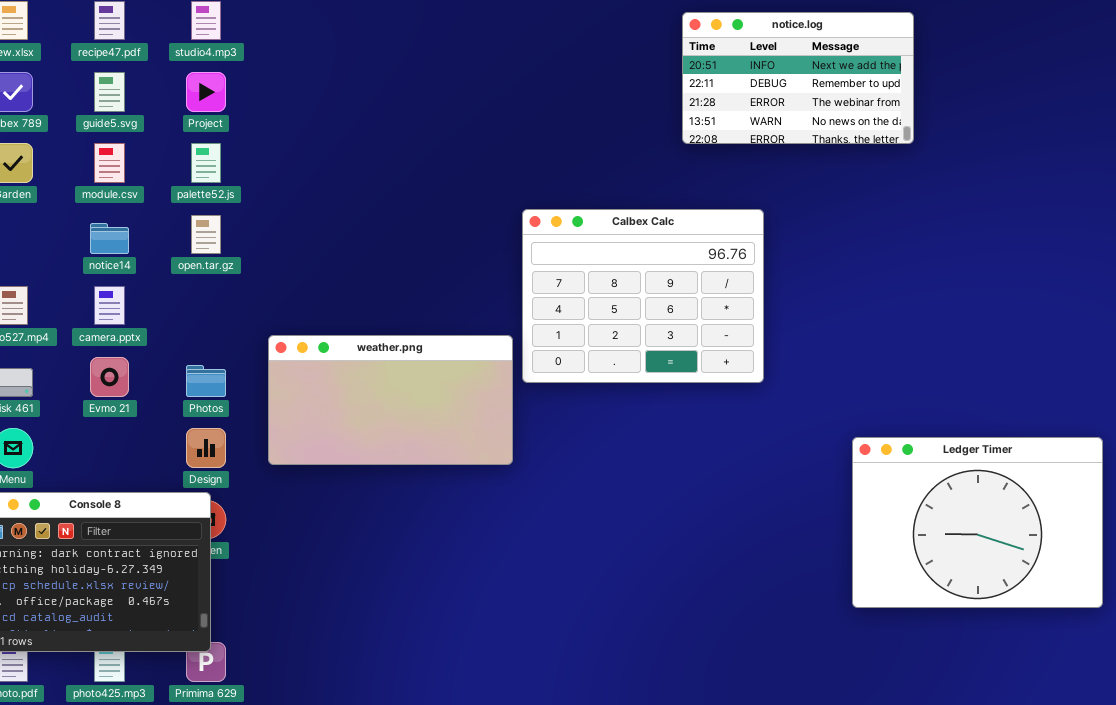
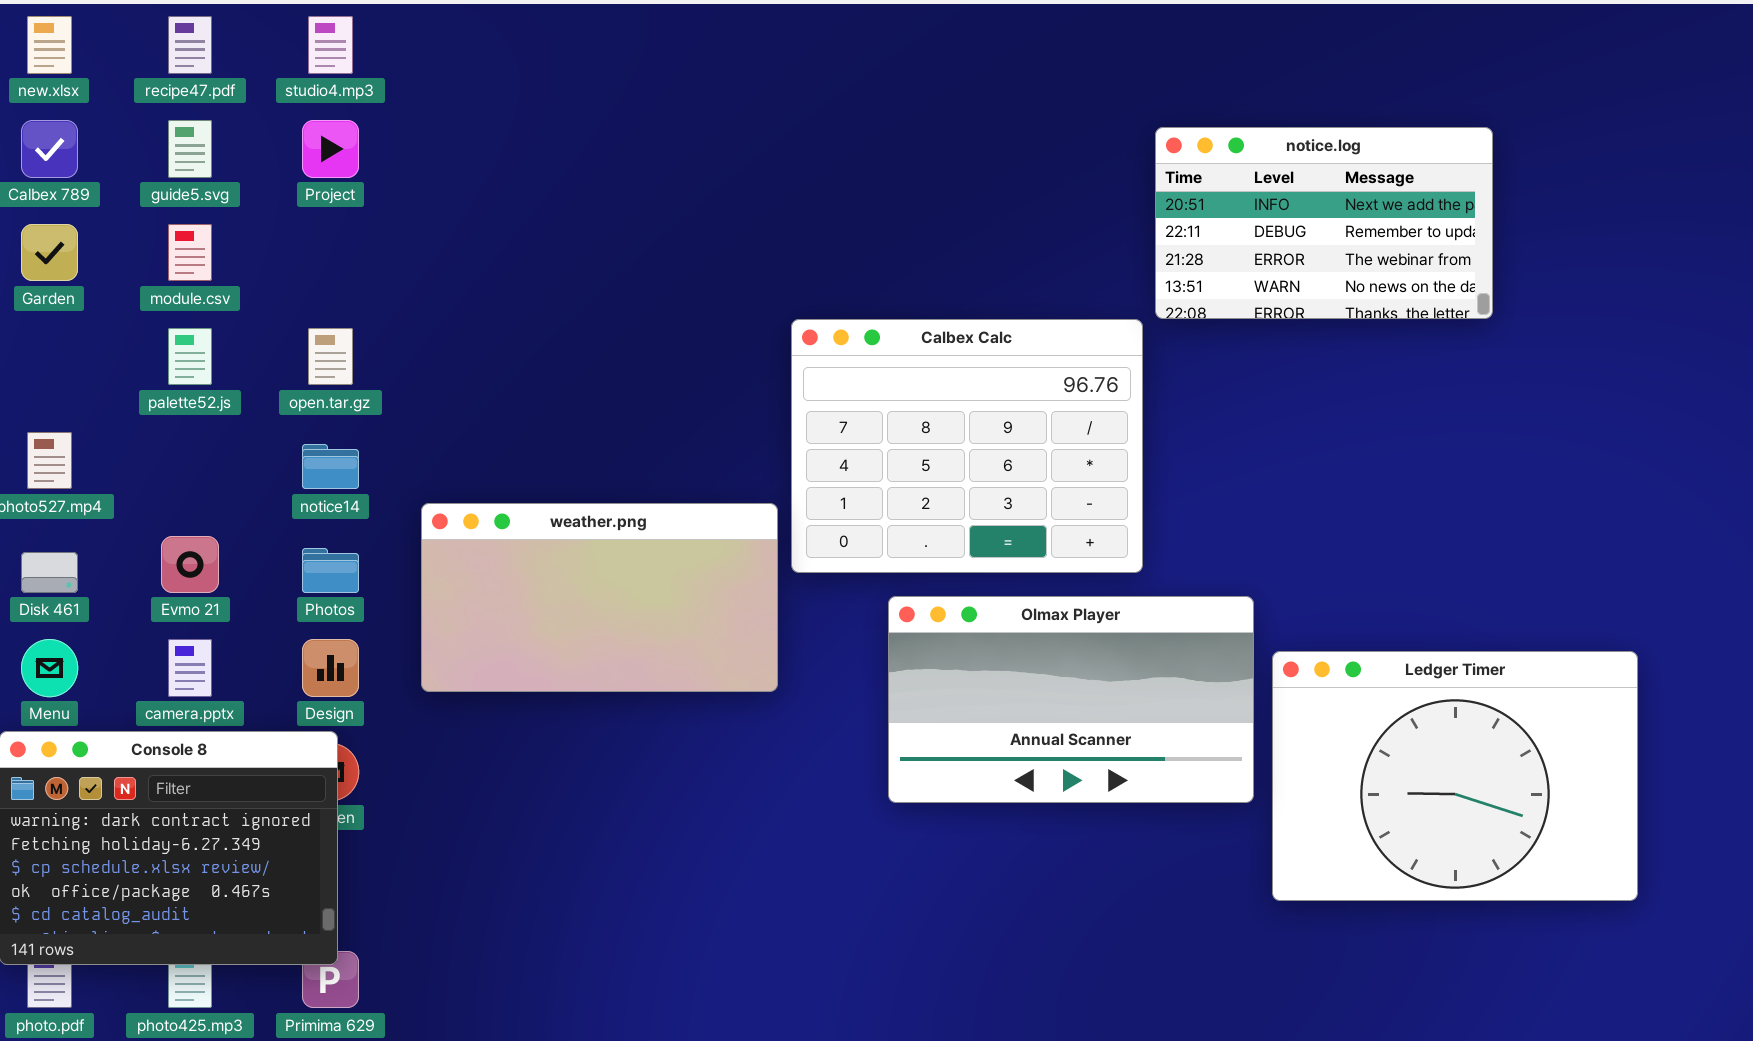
notice.log: [682,12,914,144] -> [1155,127,1493,319], moved
palette52.js: [191,143,221,183] -> [168,328,212,385], moved
notice14: [90,223,129,254] -> [302,444,359,489], moved
camera.pptx: [94,286,125,325] -> [168,639,212,697], moved
Olmax Player: none -> [888,596,1254,803], opened

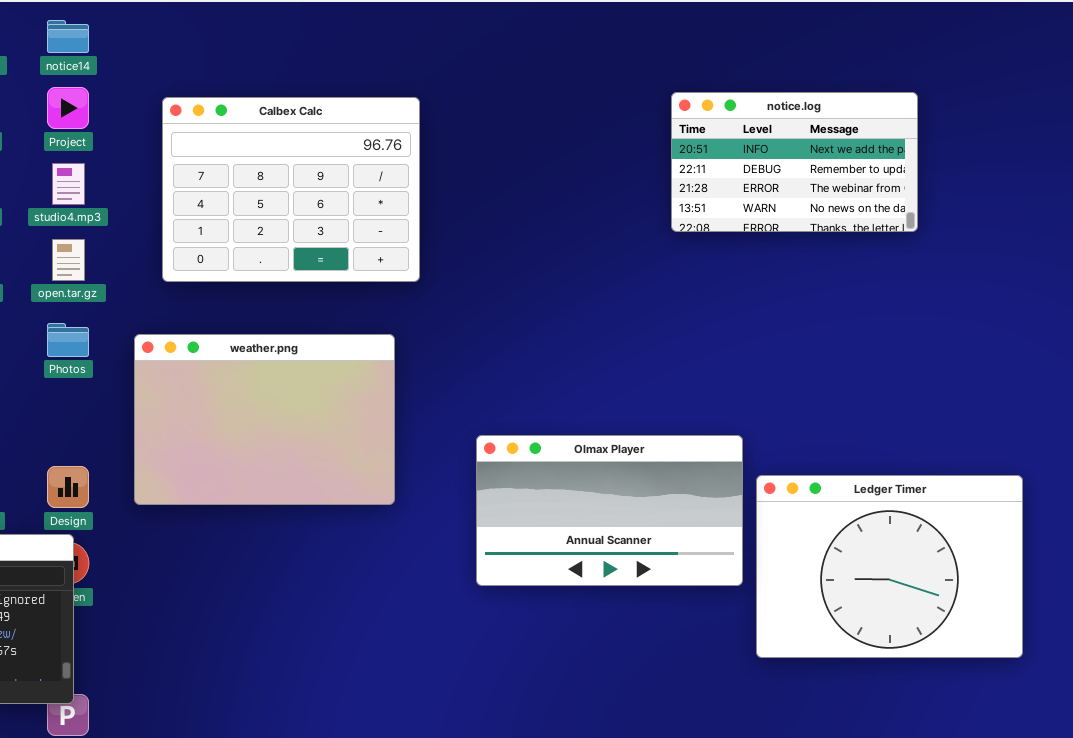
studio4.mp3: [308,16,353,74] -> [52,163,85,205], moved
Calbex Calc: [791,319,1143,573] -> [162,97,420,282], moved
notice14: [302,444,359,489] -> [47,20,89,53], moved
weather.png: [421,503,778,692] -> [134,334,395,505], resized
Photos: [302,548,359,593] -> [47,323,89,357], moved

